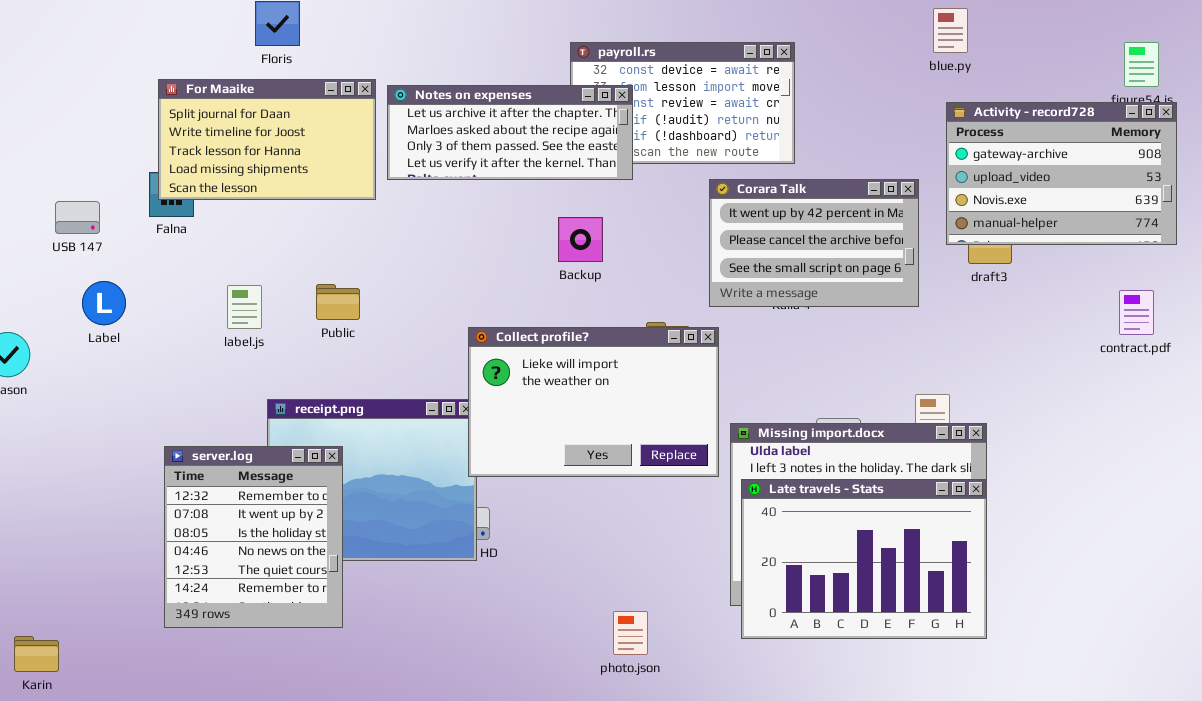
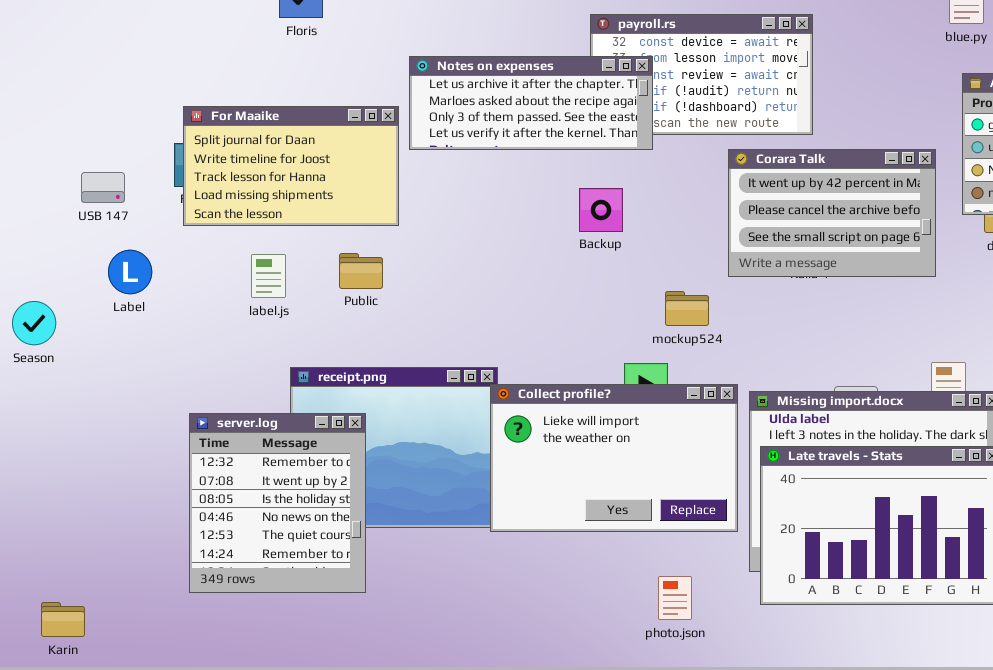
For Maaike: [158,79,376,200] -> [183,106,399,226], moved
Collect profile?: [468,327,719,477] -> [490,384,738,532], moved
photo.json: [613,611,648,655] -> [658,576,692,620], moved

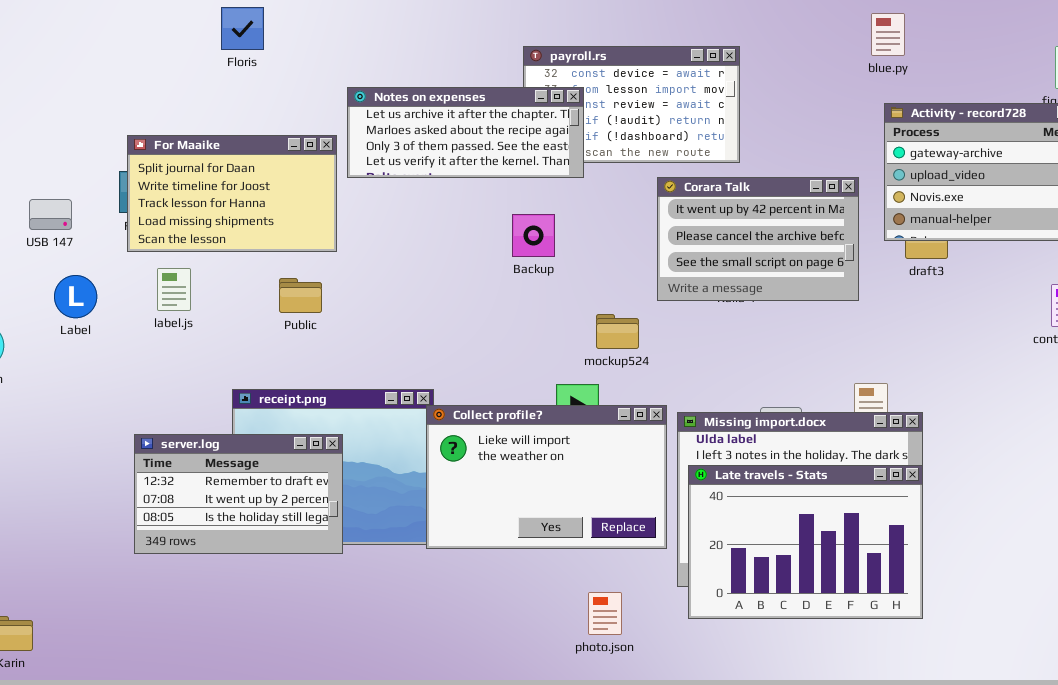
label.js: [251,254,286,298] -> [157,268,191,311], moved
server.log: [189,413,366,593] -> [134,434,343,554], resized

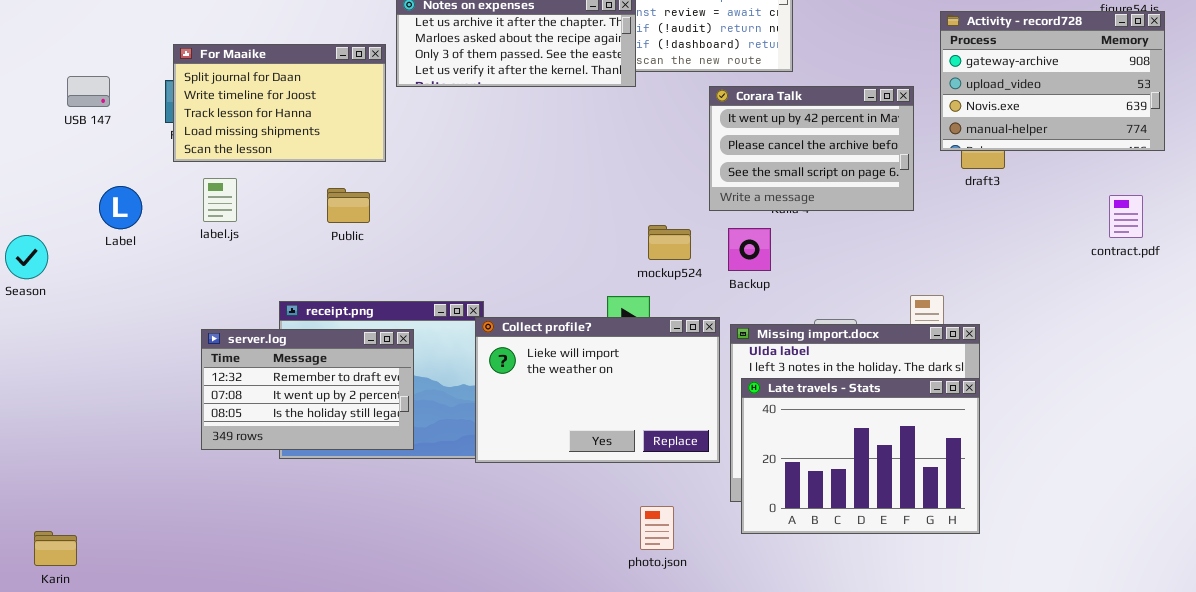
USB 147: [29,199,72,230] -> [67,76,110,107], moved
Backup: [512,214,555,257] -> [728,228,771,271], moved
server.log: [134,434,343,554] -> [201,329,414,450], moved

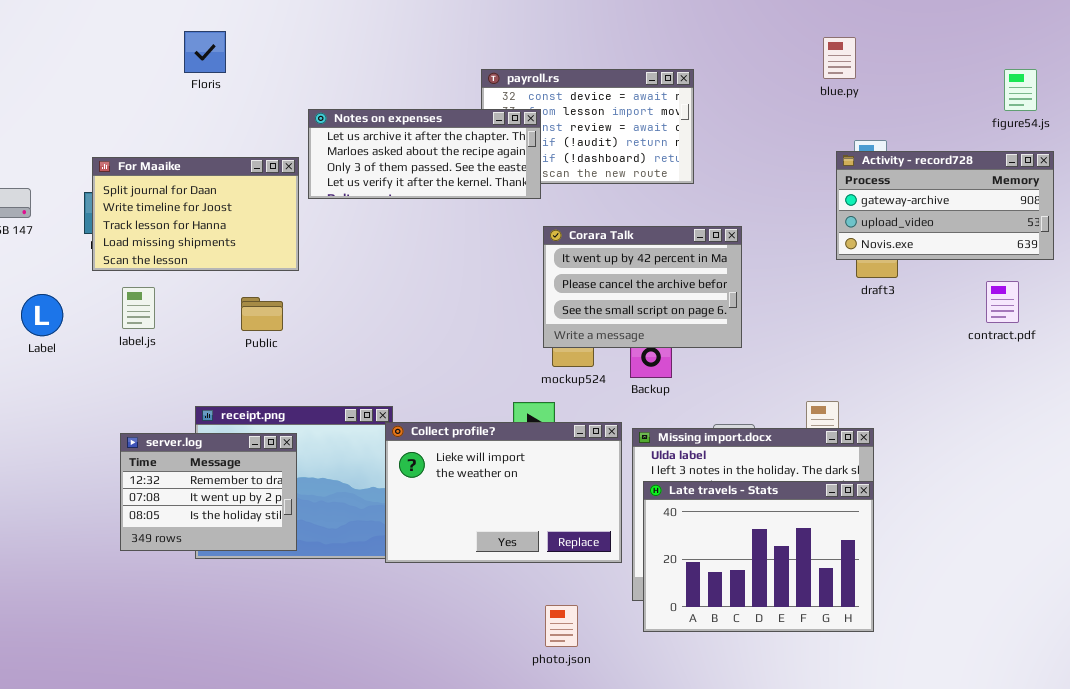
Activity - record728: [940,11,1165,151] -> [836,151,1054,260], resized
Corara Talk: [709,86,914,211] -> [543,226,742,348], moved
contract.pdf: [1109,195,1143,238] -> [986,281,1019,323], moved
server.log: [201,329,414,450] -> [120,433,297,551], resized

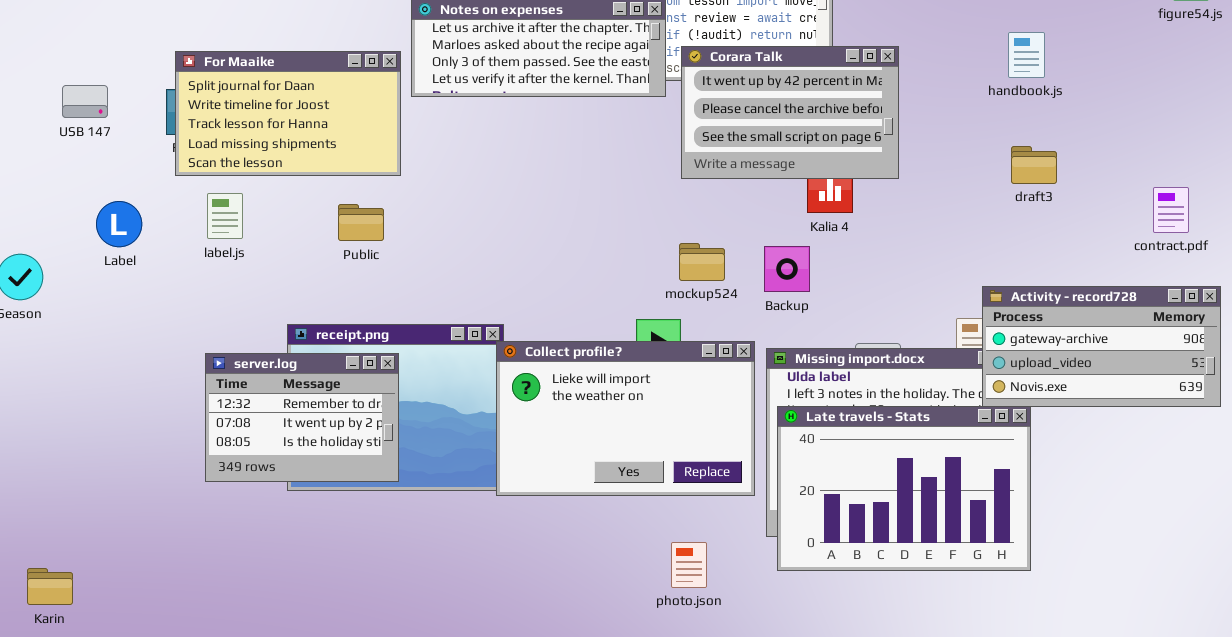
Activity - record728: [836,151,1054,260] -> [982,286,1221,407], moved
Corara Talk: [543,226,742,348] -> [681,46,899,179], moved

